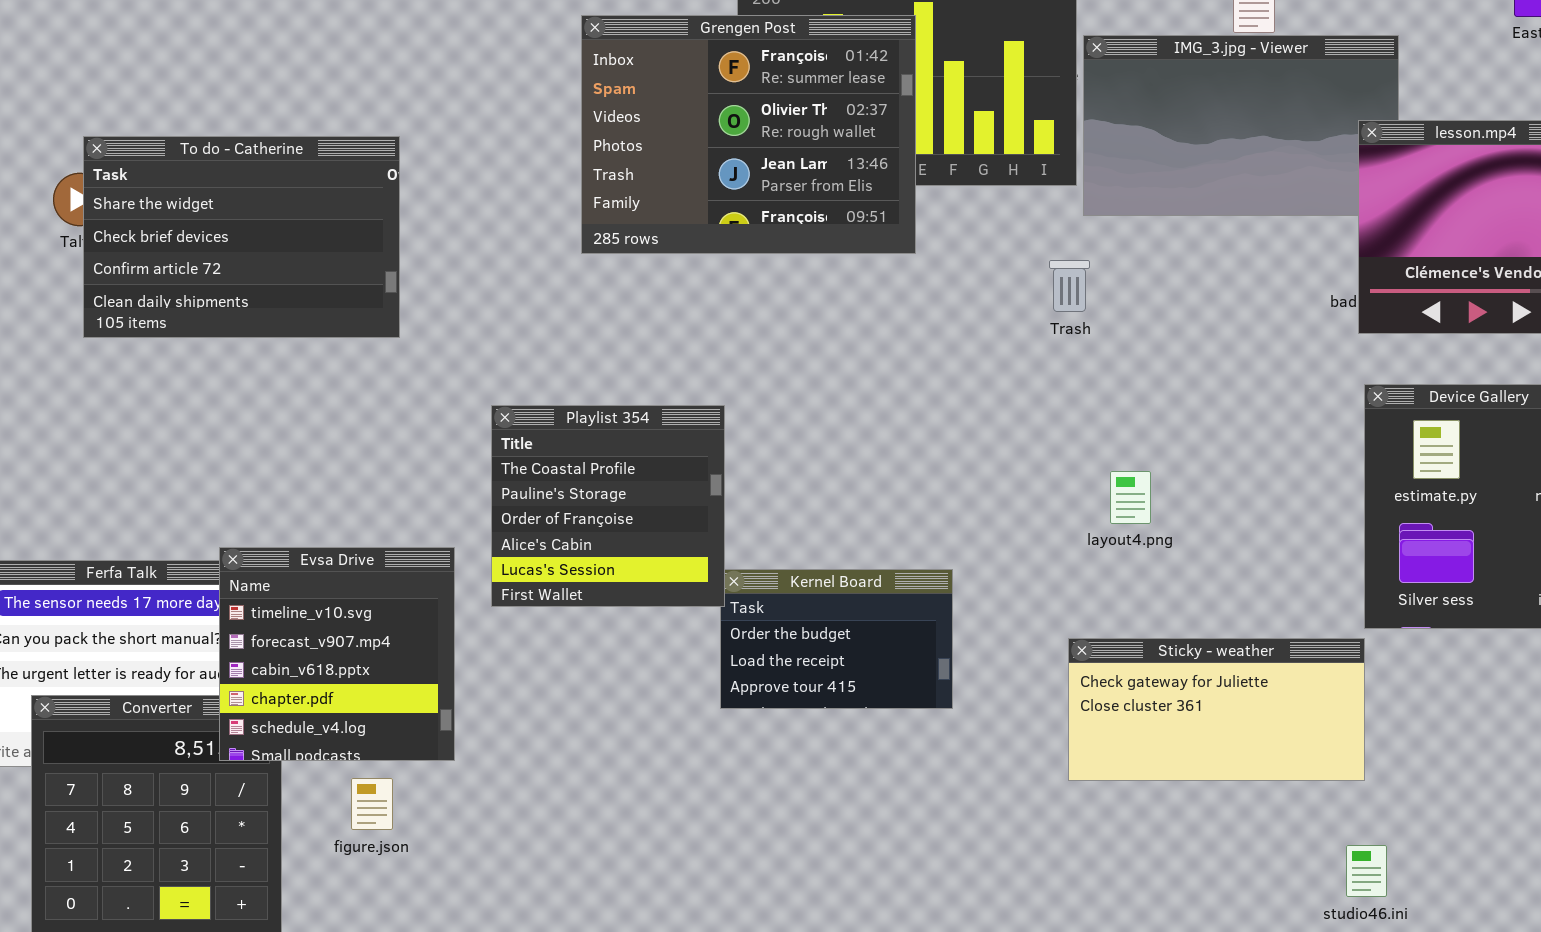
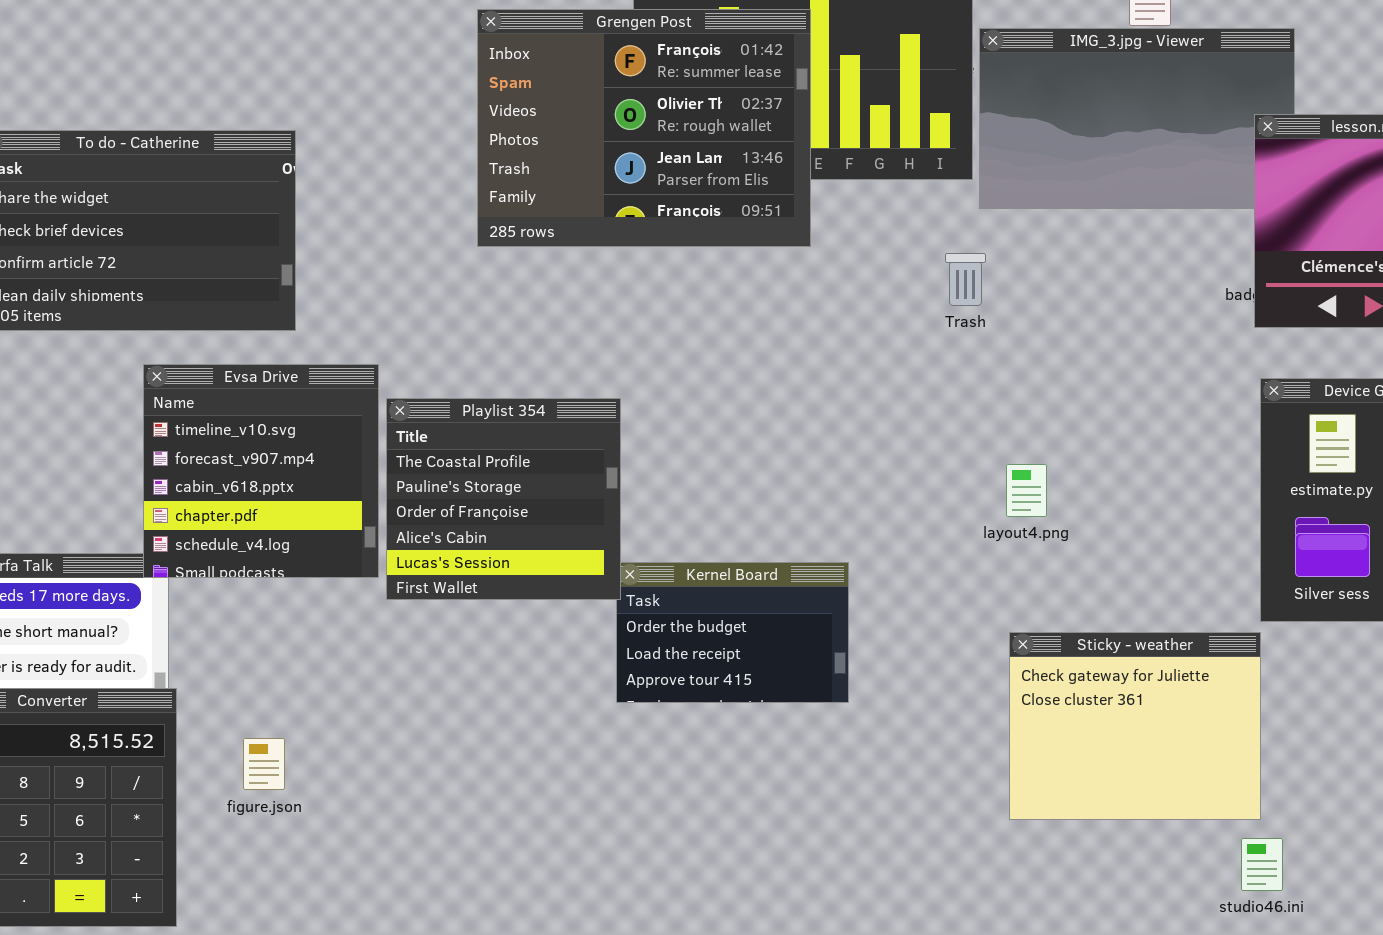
Evsa Drive: [219,547,455,761] -> [143,364,379,578], moved
Sticky - weather: [1068,638,1365,781] -> [1009,632,1261,820], resized
figure.json: [351,778,393,830] -> [243,738,285,790], moved

